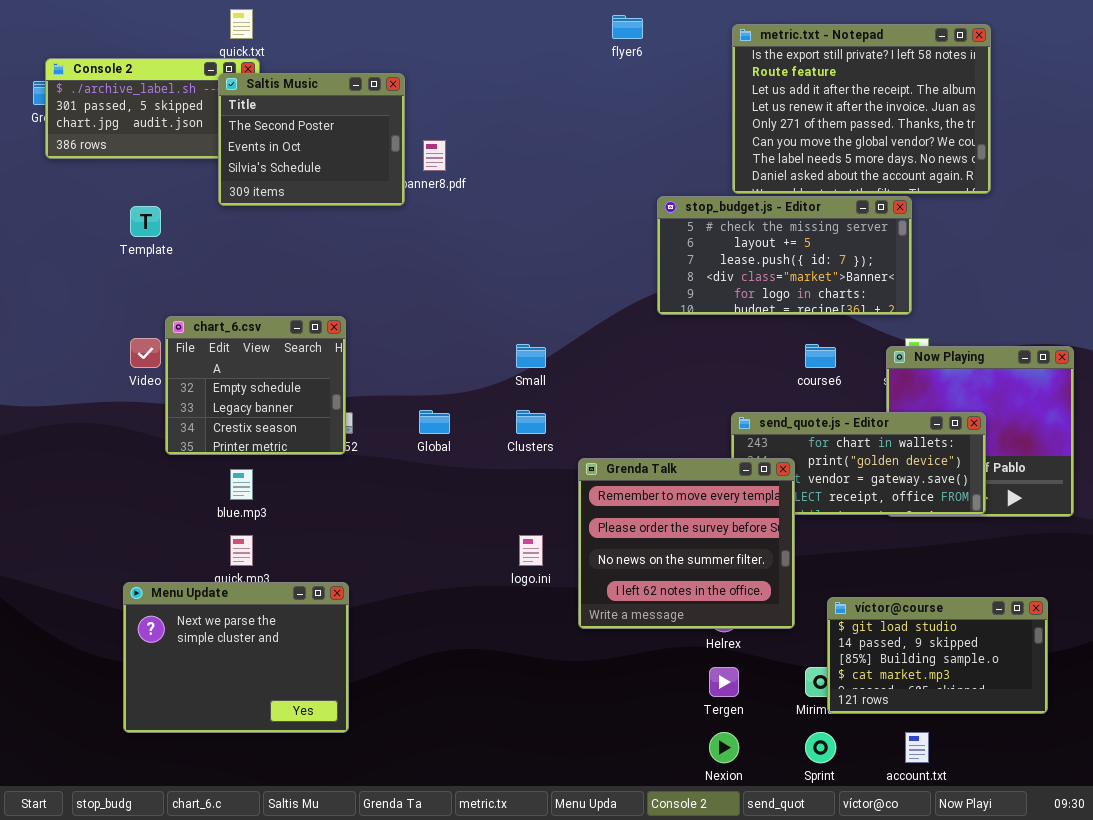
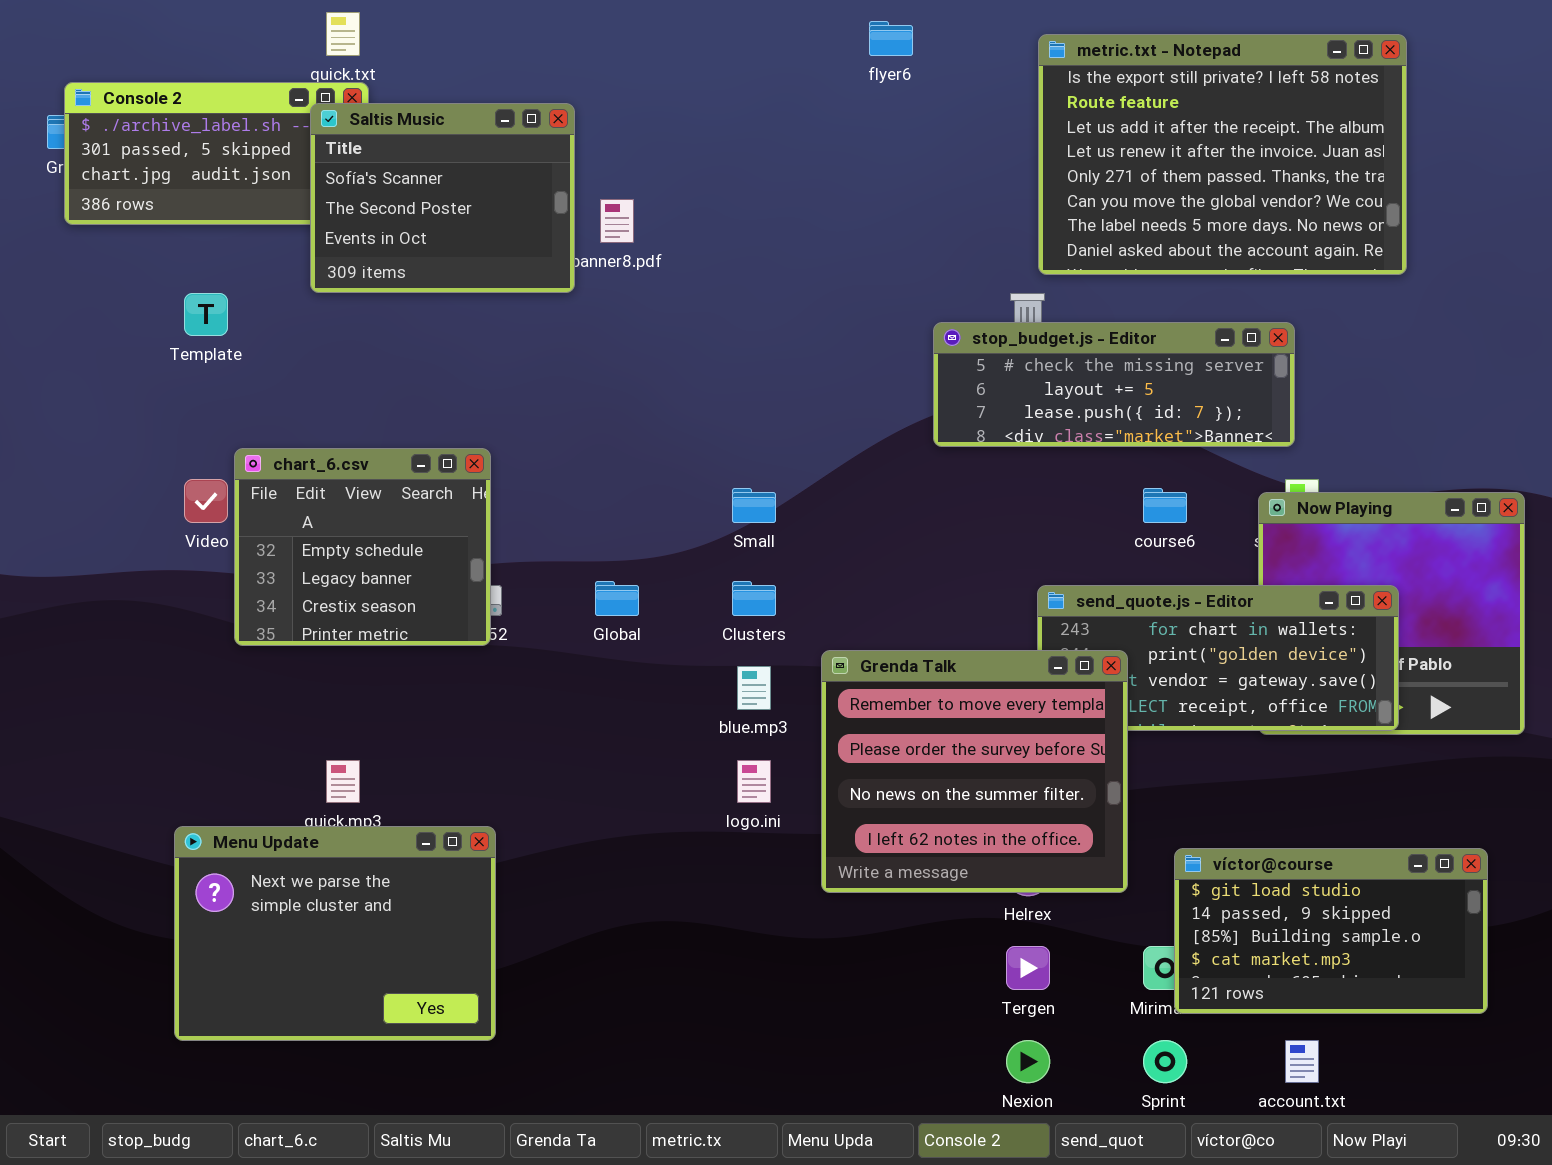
Saltis Music: [218,73,405,206] -> [310,103,575,293], scrolled up 1 row
stop_budget.js - Editor: [657,196,912,315] -> [933,322,1295,447], resized
blue.mp3: [230,469,253,500] -> [737,666,771,710], moved

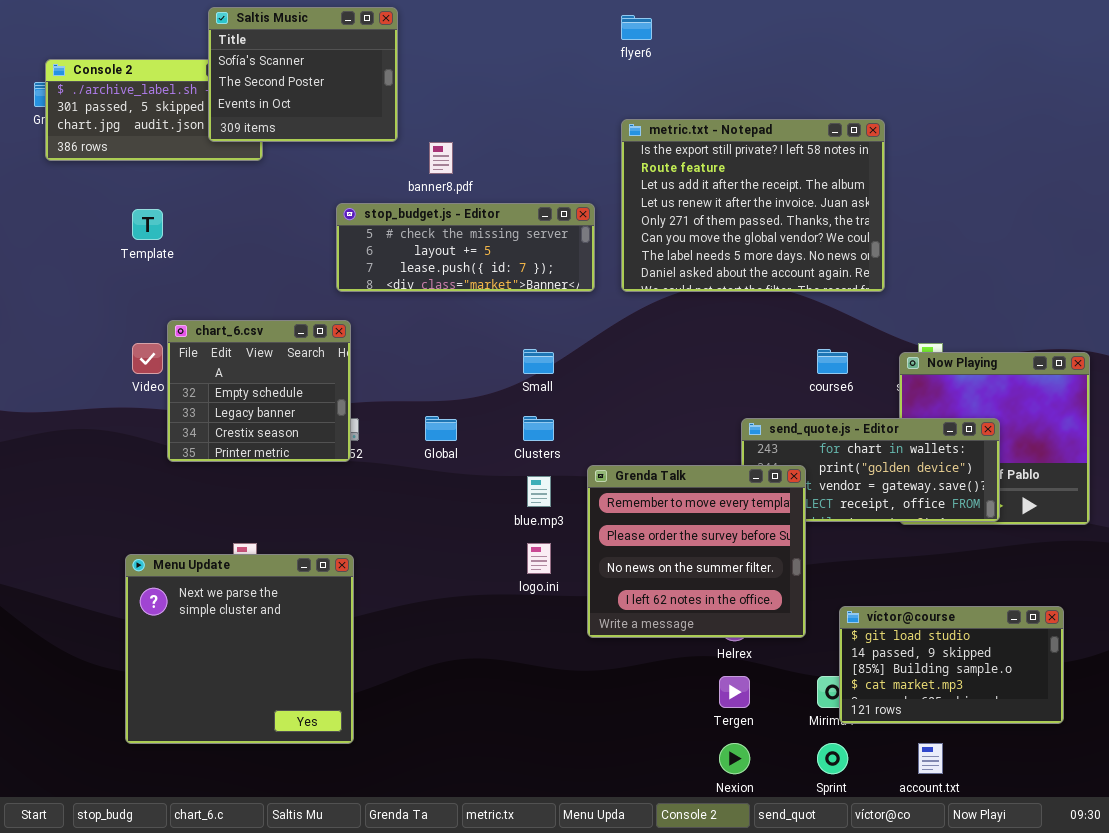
metric.txt - Notepad: [1038,34,1407,275] -> [621,119,885,292], moved
Saltis Music: [310,103,575,293] -> [208,7,398,142], moved
stop_budget.js - Editor: [933,322,1295,447] -> [336,203,595,292], moved
Menu Update: [174,826,496,1041] -> [125,554,354,744], resized

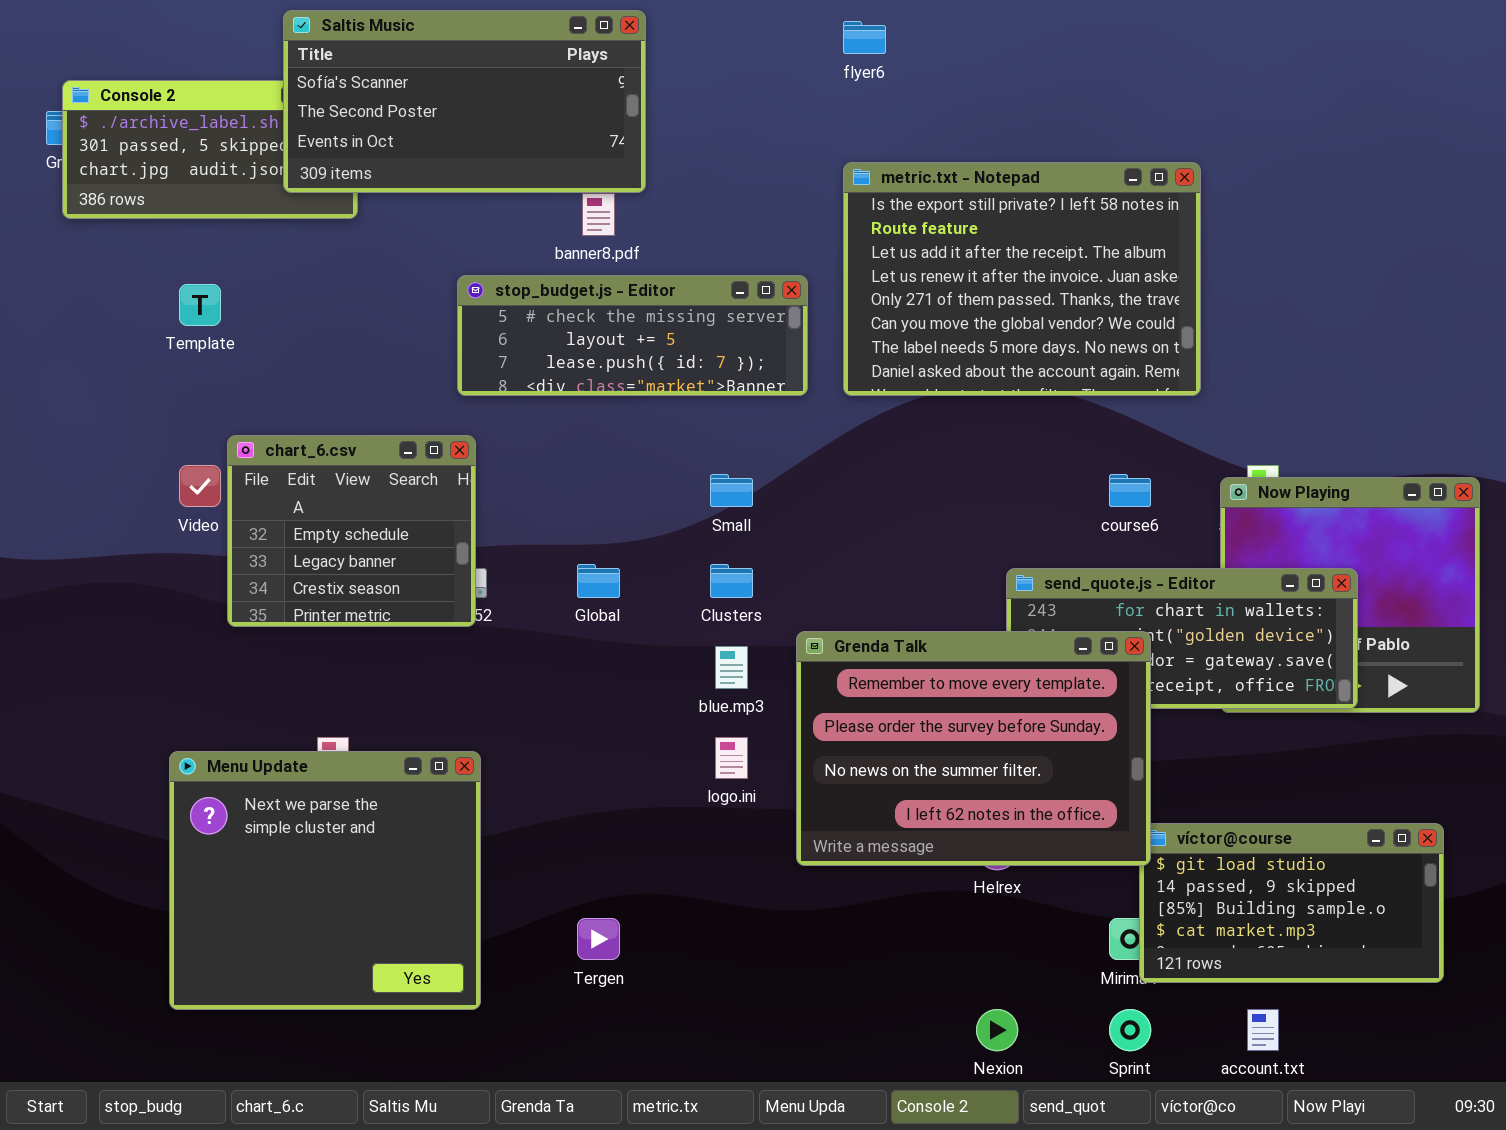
Saltis Music: [208,7,398,142] -> [283,10,646,193], resized
Grenda Talk: [587,465,806,638] -> [796,631,1151,866], resized
Tergen: [719,676,750,708] -> [577,918,620,960], moved

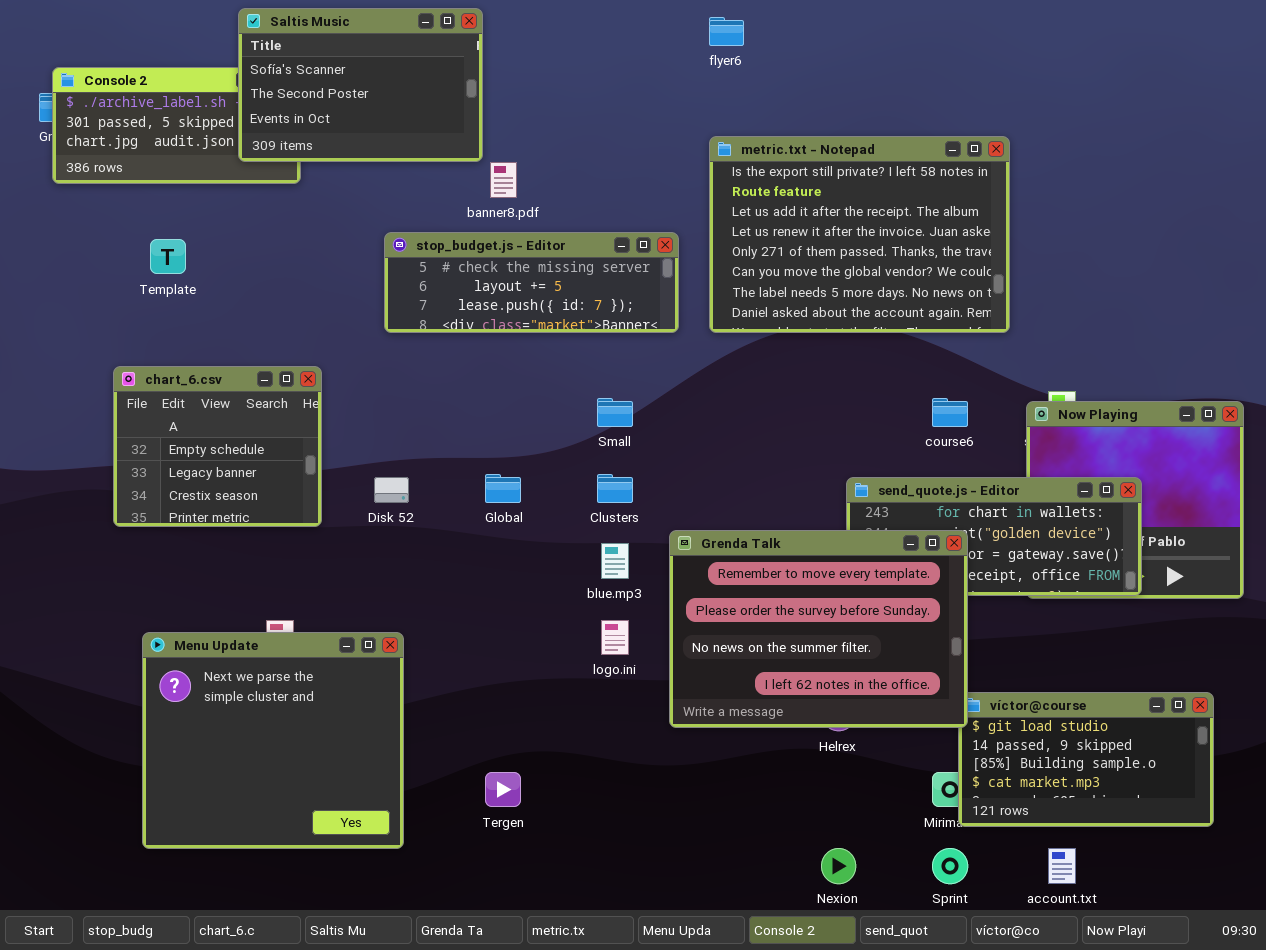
Saltis Music: [283,10,646,193] -> [238,8,483,162], resized
chart_6.csv: [227,435,476,627] -> [113,366,322,527], moved

